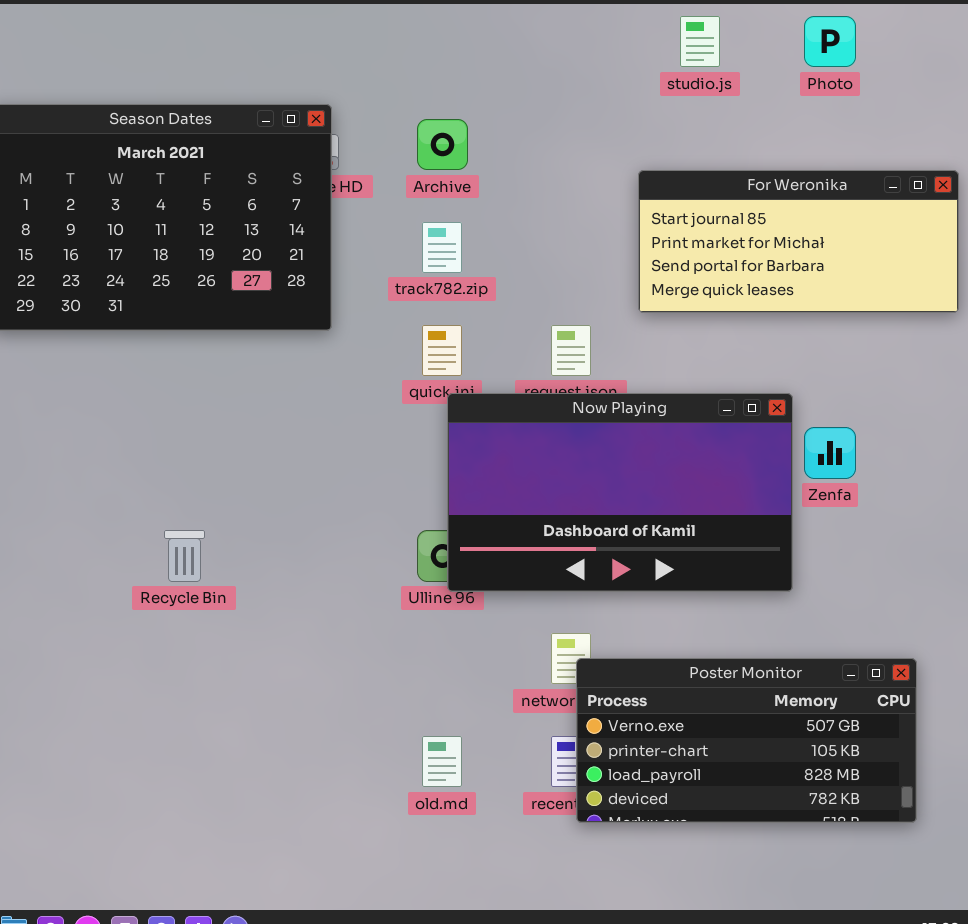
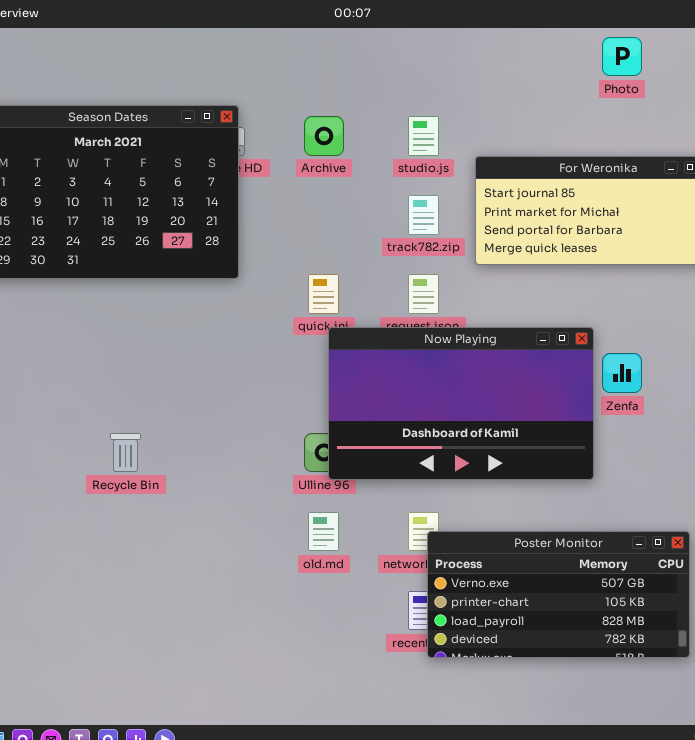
studio.js: [680,16,720,67] -> [408,116,439,156], moved
track782.zip: [422,222,462,273] -> [408,195,439,235], moved
old.md: [422,736,462,787] -> [308,512,339,551], moved

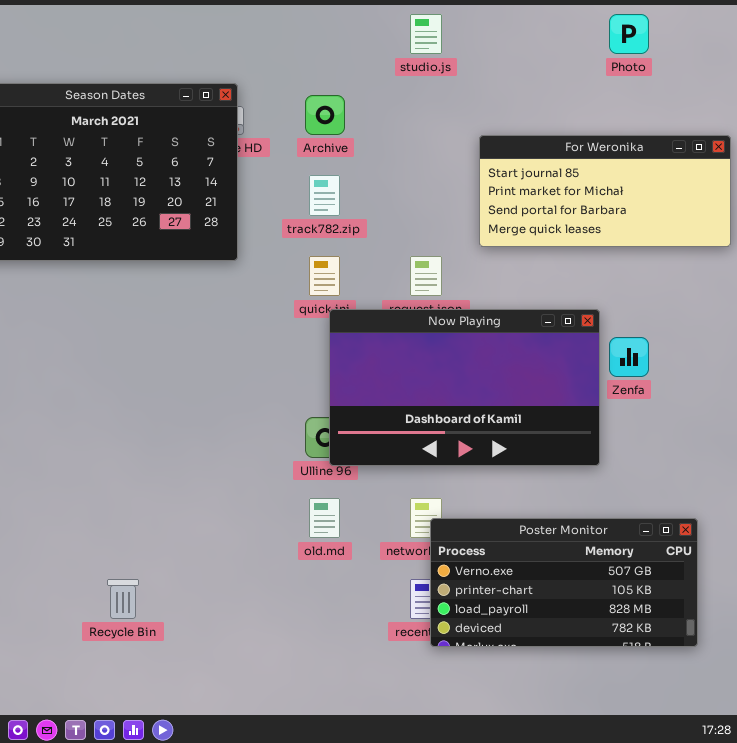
studio.js: [408,116,439,156] -> [410,14,442,54], moved
track782.zip: [408,195,439,235] -> [309,175,340,216], moved
Recycle Bin: [110,433,141,472] -> [107,579,139,619], moved

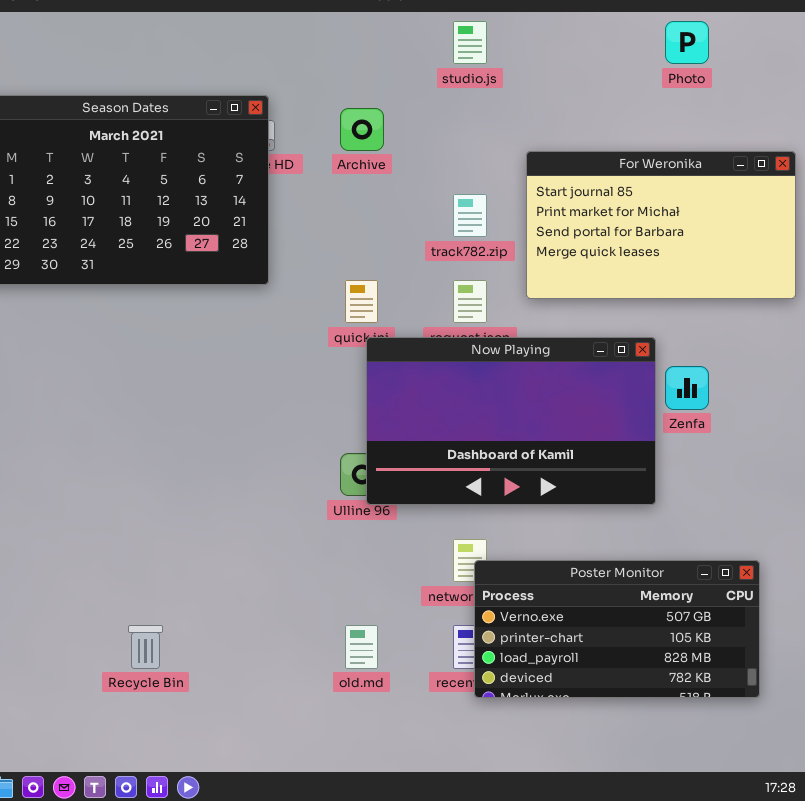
For Weronika: [479,135,731,247] -> [526,151,796,299], resized
track782.zip: [309,175,340,216] -> [453,194,487,237], moved
old.md: [309,498,340,538] -> [345,625,378,669], moved

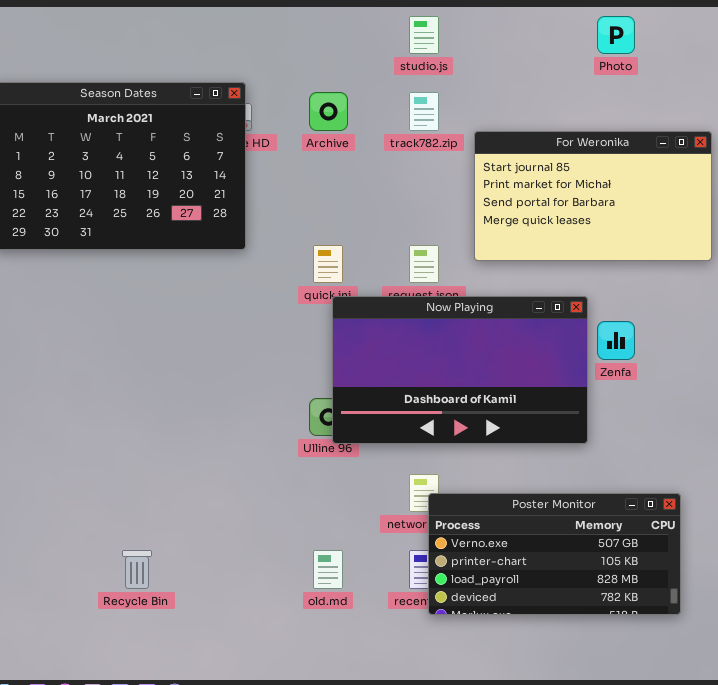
track782.zip: [453,194,487,237] -> [409,92,439,131], moved

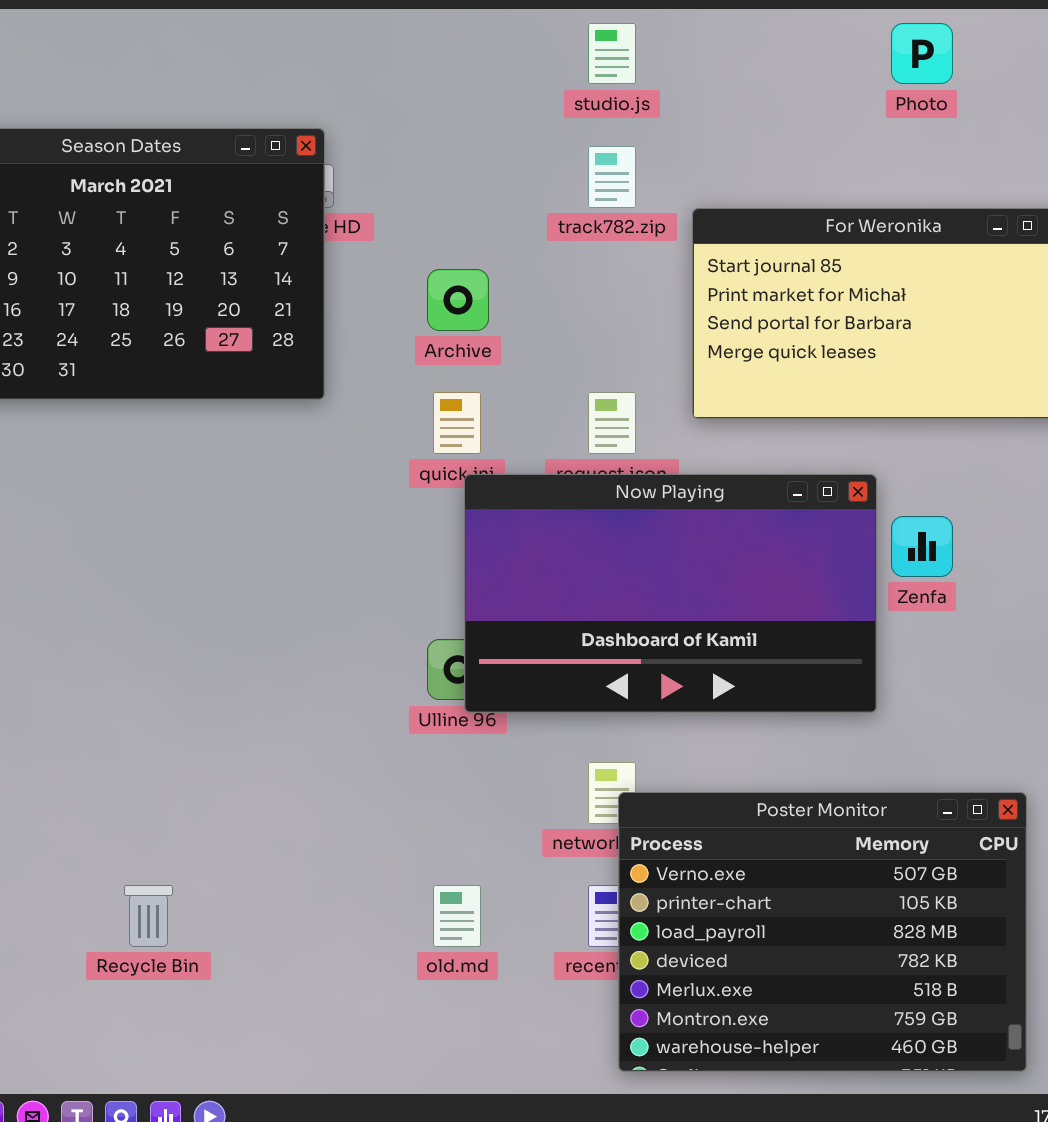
Archive: [309,92,348,131] -> [427,269,489,331], moved
Poster Monitor: [428,493,681,615] -> [618,792,1027,1072], resized

